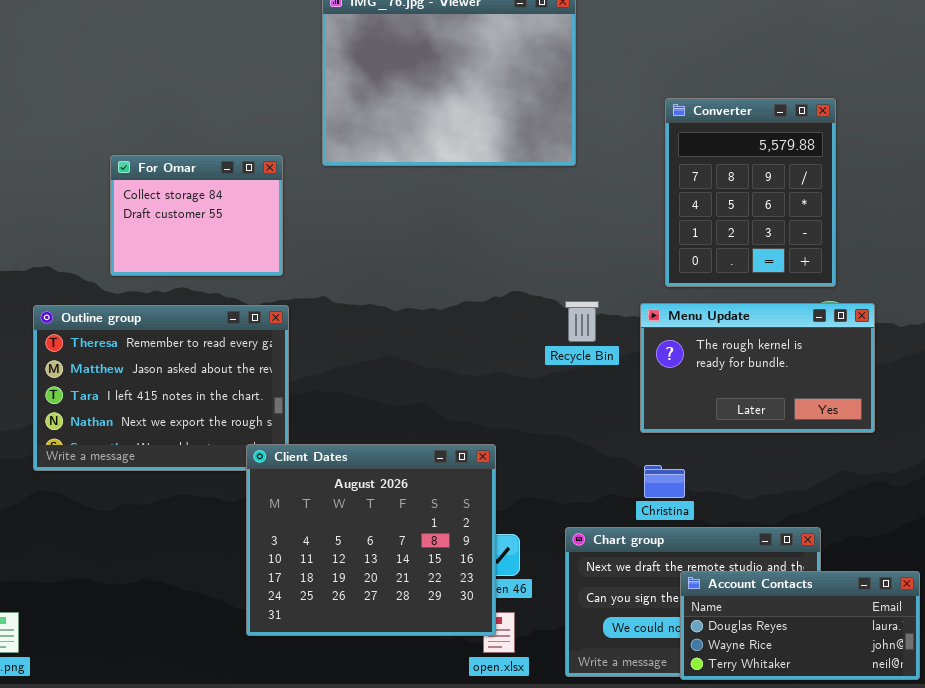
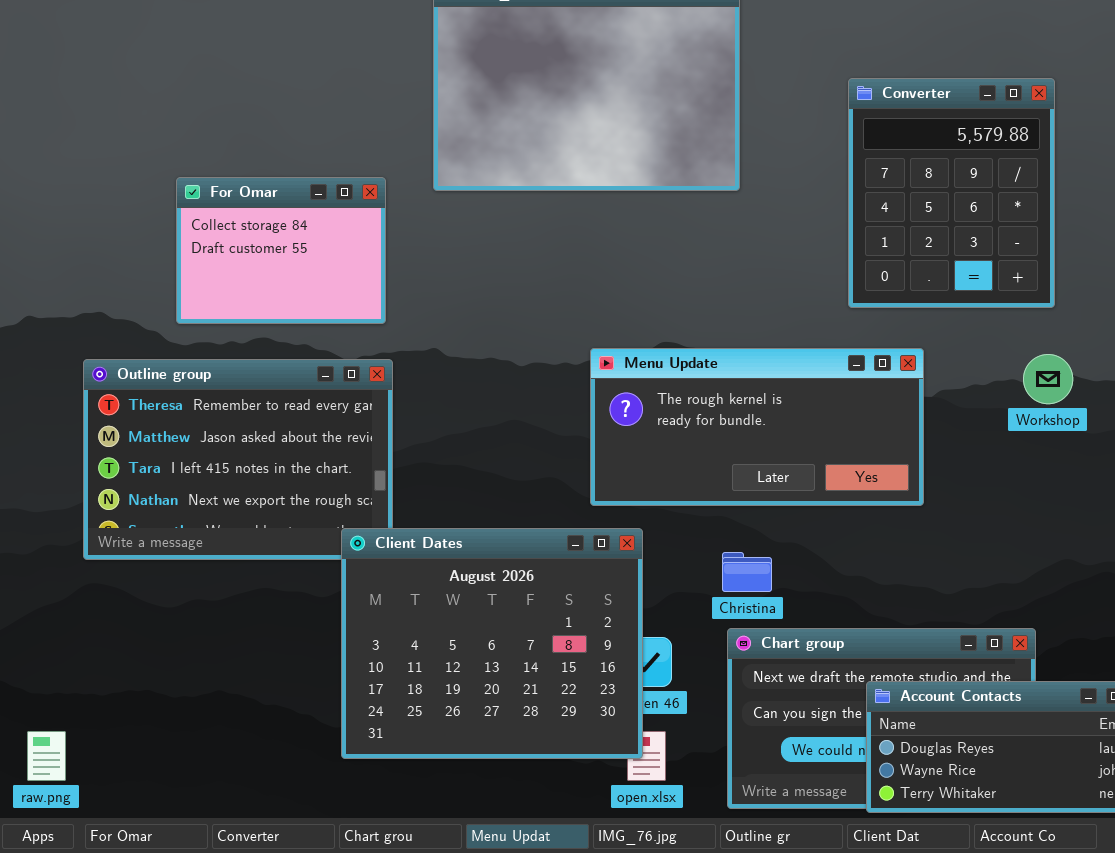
Converter: [665,98,836,287] -> [848,78,1055,308], moved
Menu Update: [640,303,875,433] -> [590,348,924,506], moved, resized
Christina: [644,465,685,498] -> [722,552,772,592], moved

